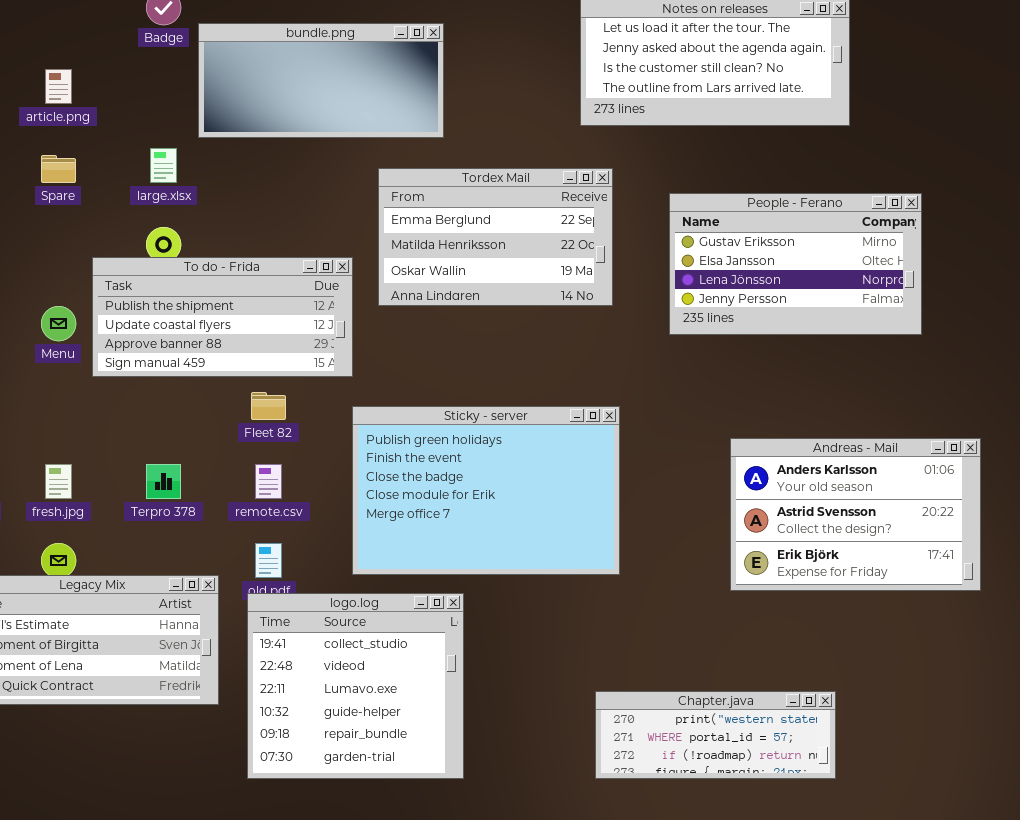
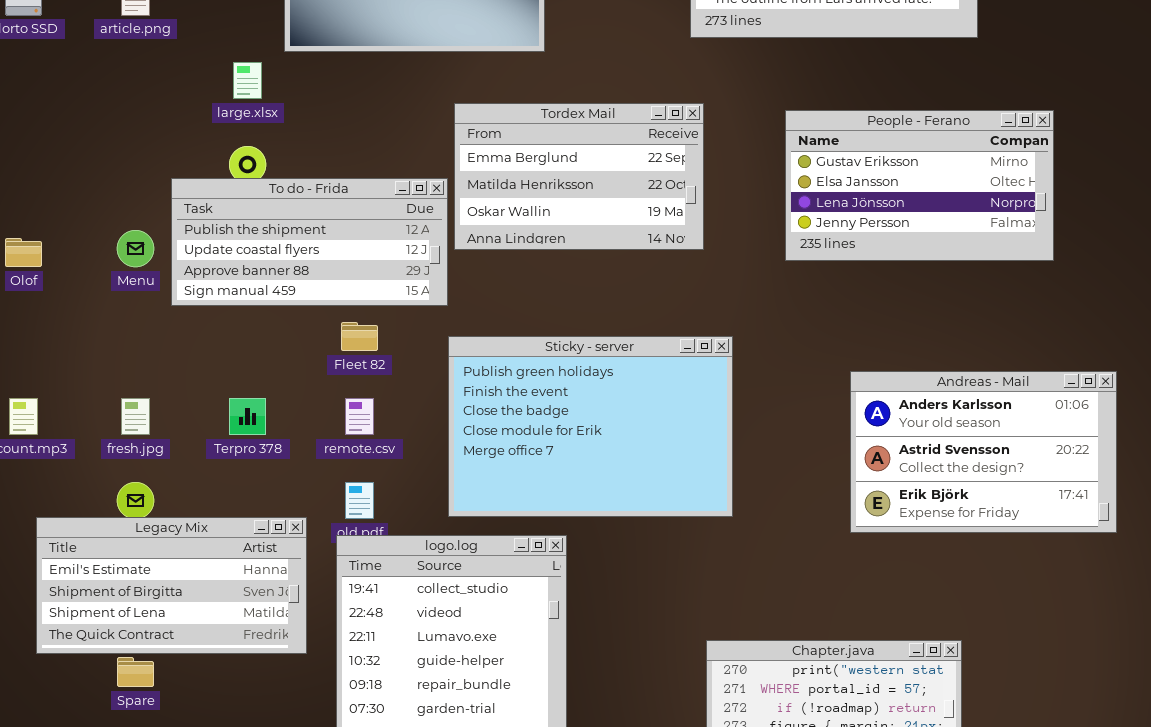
Spare: [41,155,76,183] -> [117,657,154,687], moved
Tordex Mail: [378,168,613,306] -> [454,103,704,250], moved

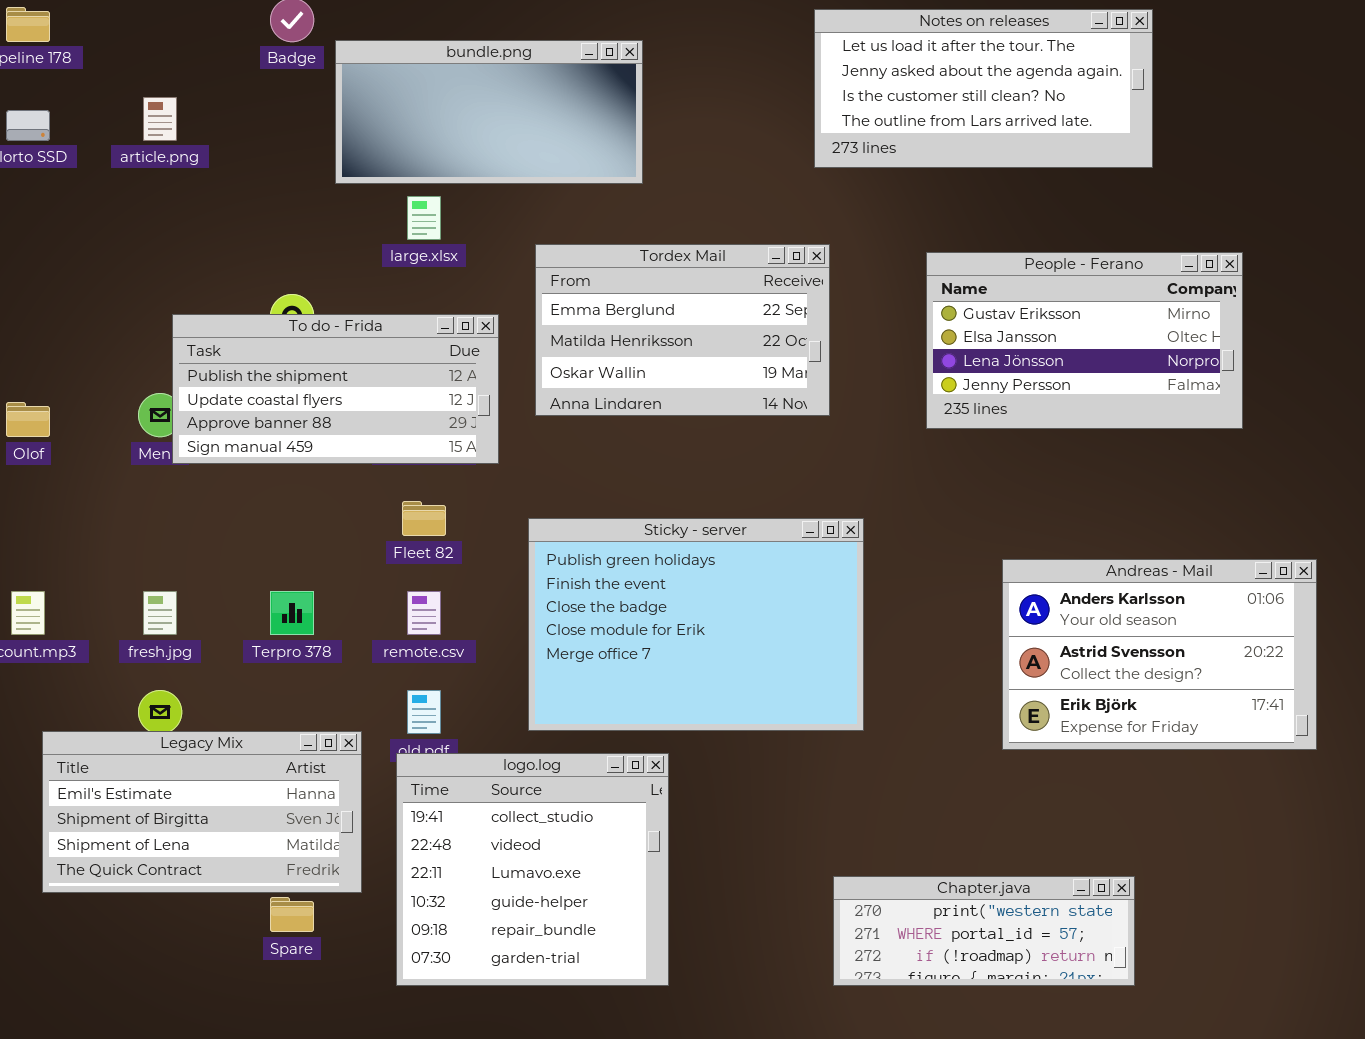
large.xlsx: [233,62,262,99] -> [407,196,441,240], moved
To do - Frida: [171,178,448,306] -> [172,314,499,464], moved
Spare: [117,657,154,687] -> [270,897,314,932], moved

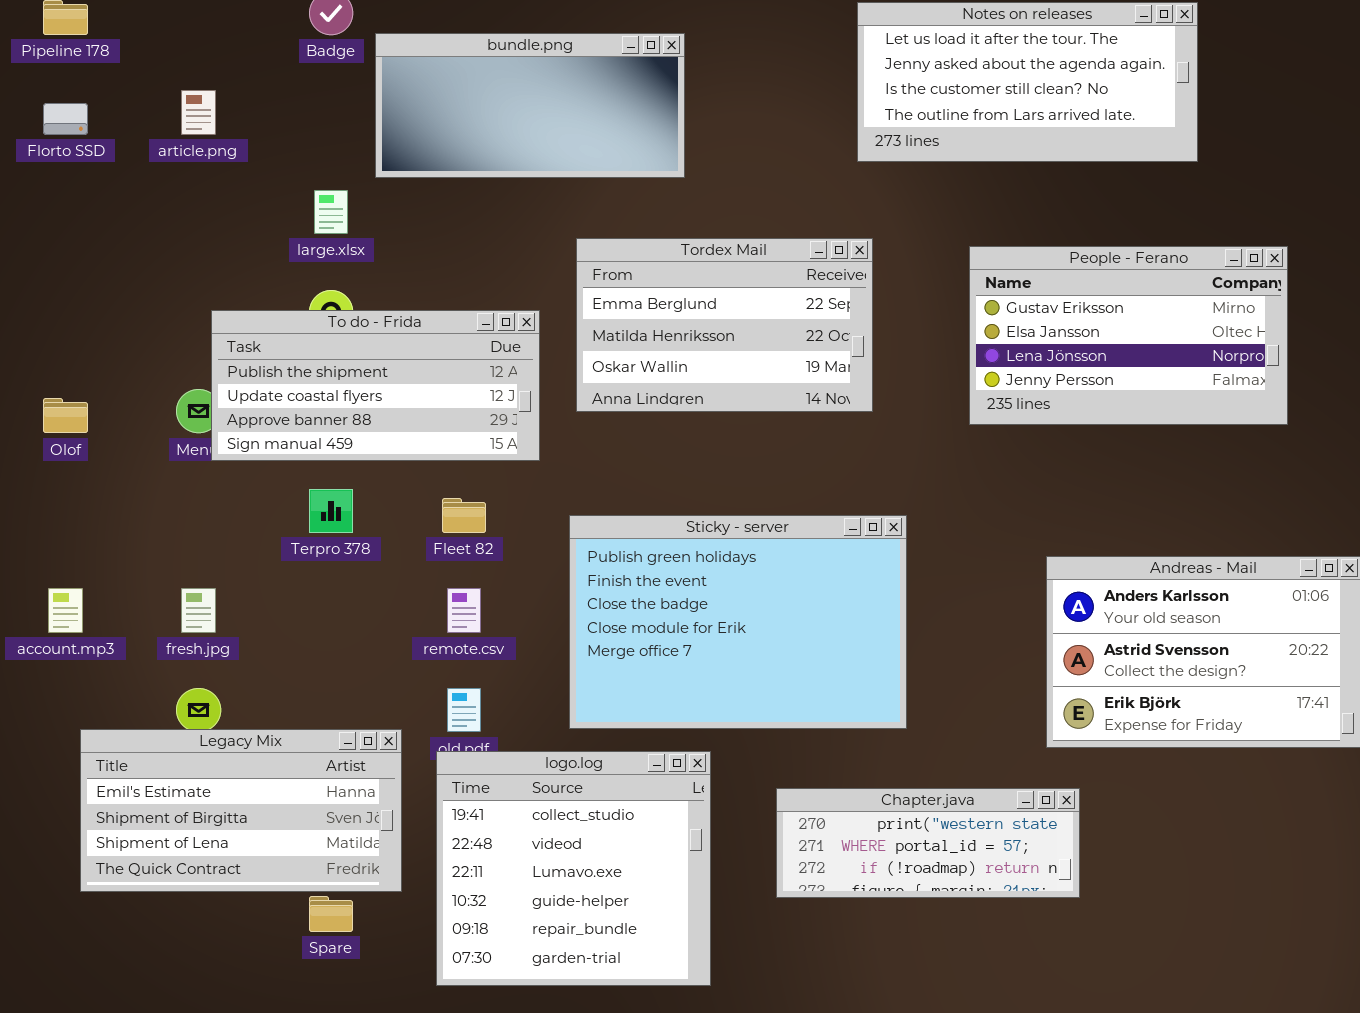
large.xlsx: [407,196,441,240] -> [314,190,348,234], moved
Terpro 378: [270,591,314,635] -> [309,489,353,533], moved
Chapter.java: [833,876,1135,986] -> [776,788,1080,898], moved

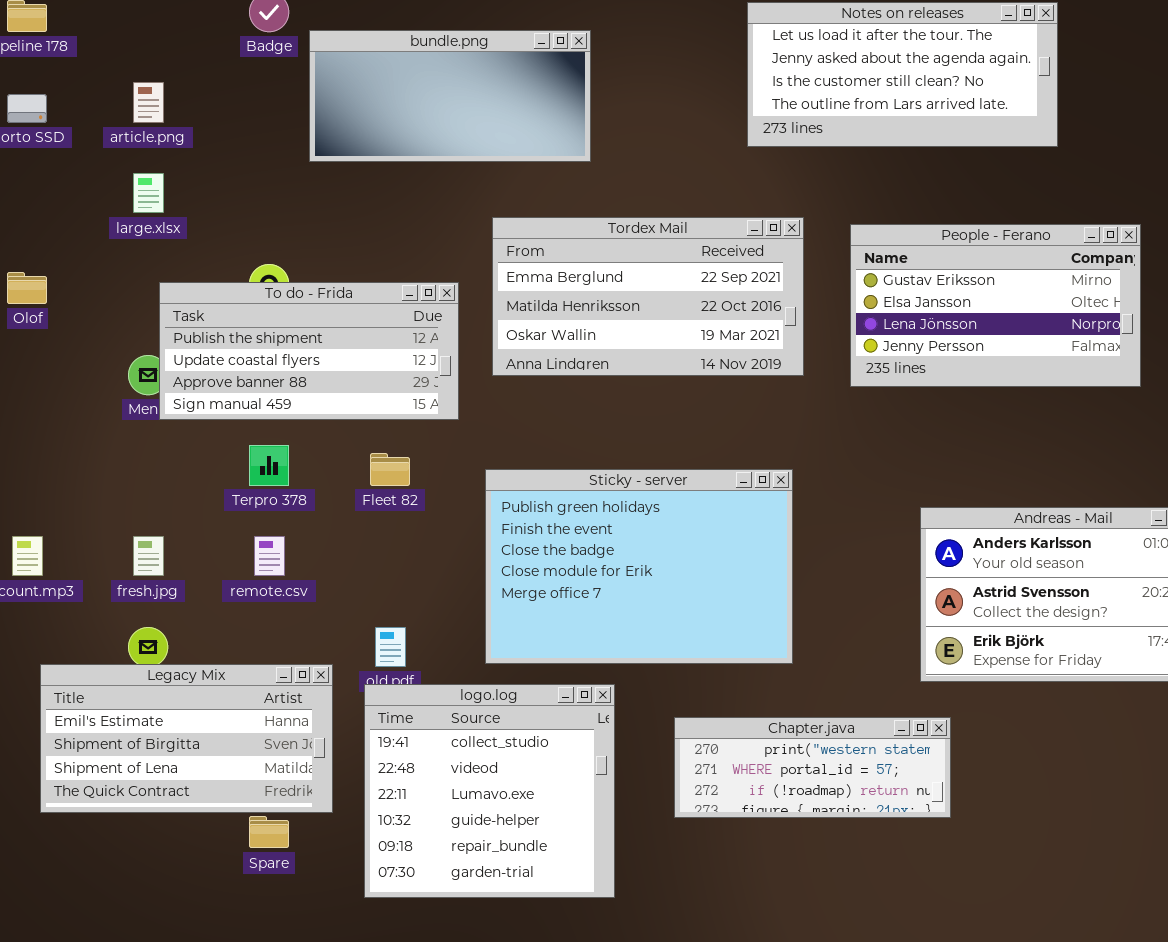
large.xlsx: [314,190,348,234] -> [133,173,164,213], moved
Tordex Mail: [576,238,873,412] -> [492,217,804,376], resized
Olof: [43,398,88,433] -> [7,272,47,304], moved
remote.csv: [447,588,481,633] -> [254,536,285,576], moved

